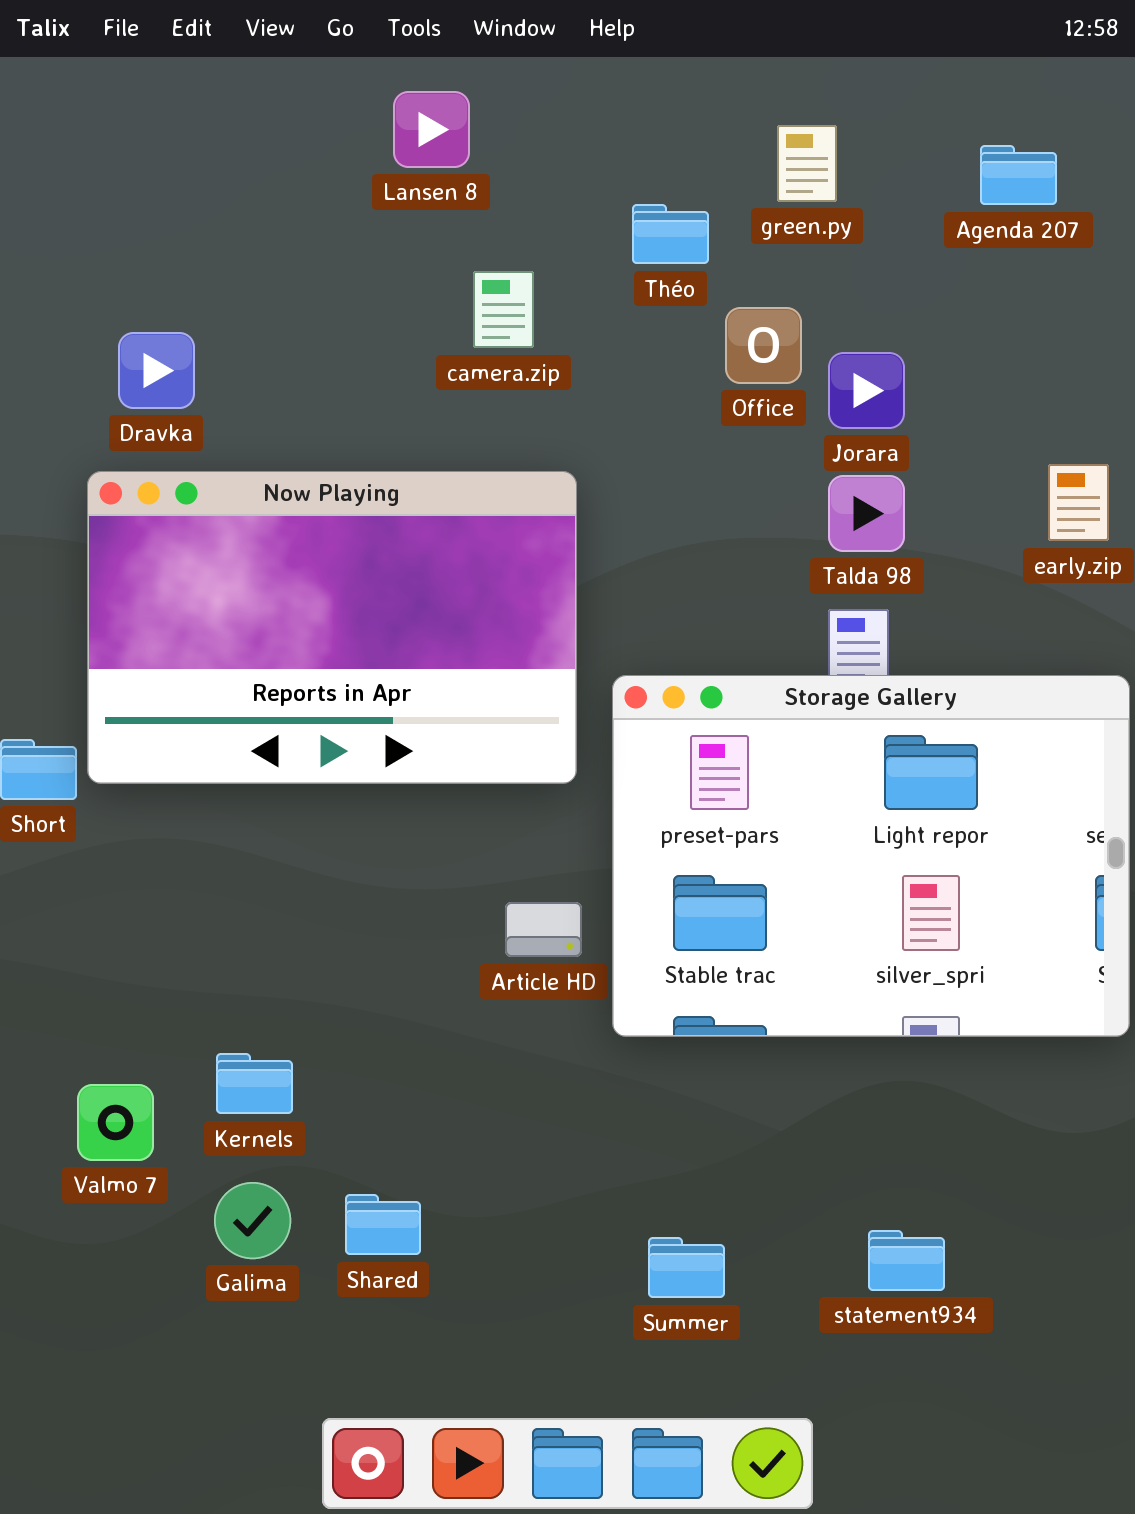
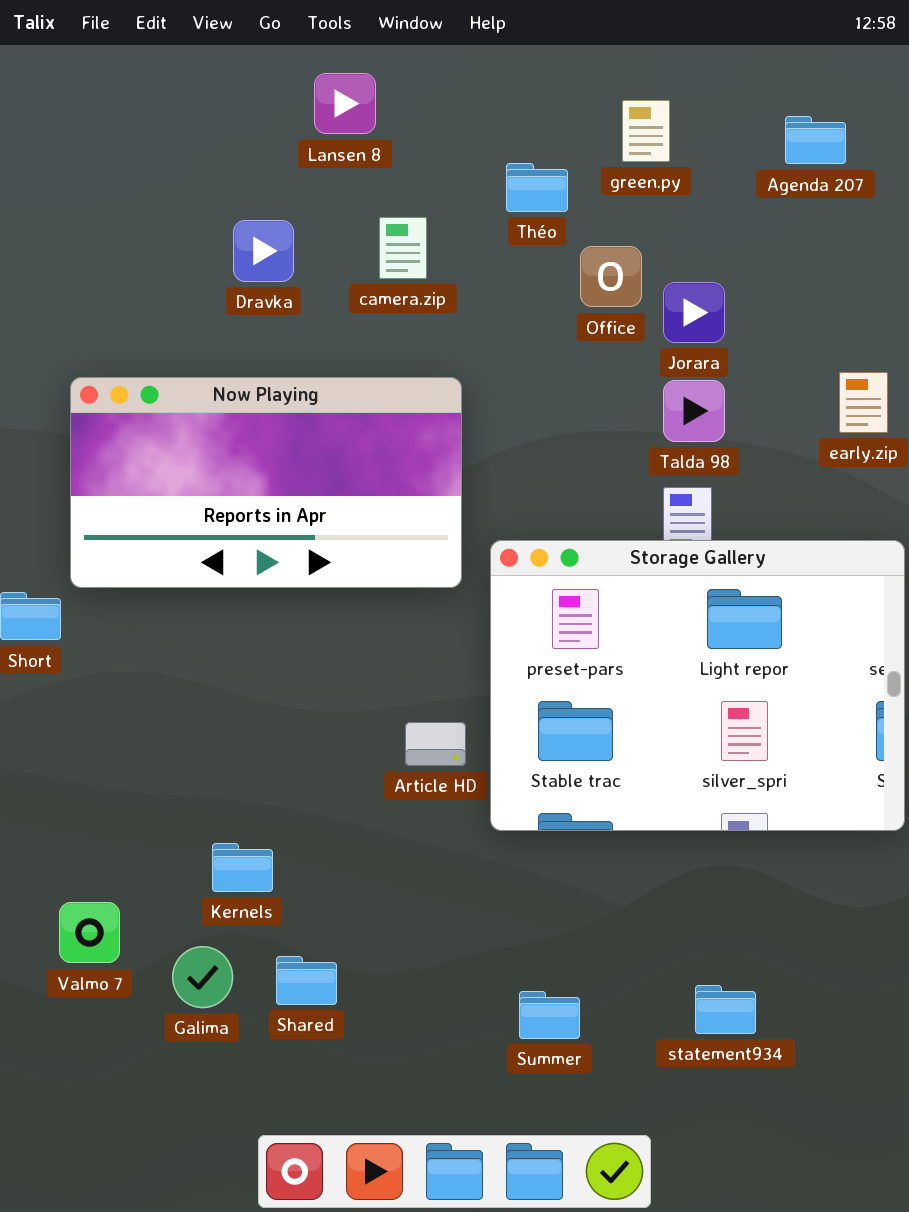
Dravka: [118,332,195,409] -> [233,220,294,282], moved
Now Playing: [87,471,577,784] -> [70,377,462,588], resized
Kernels: [216,1053,293,1114] -> [212,843,273,892], moved
Valmo 7: [77,1084,154,1161] -> [59,902,120,963], moved

